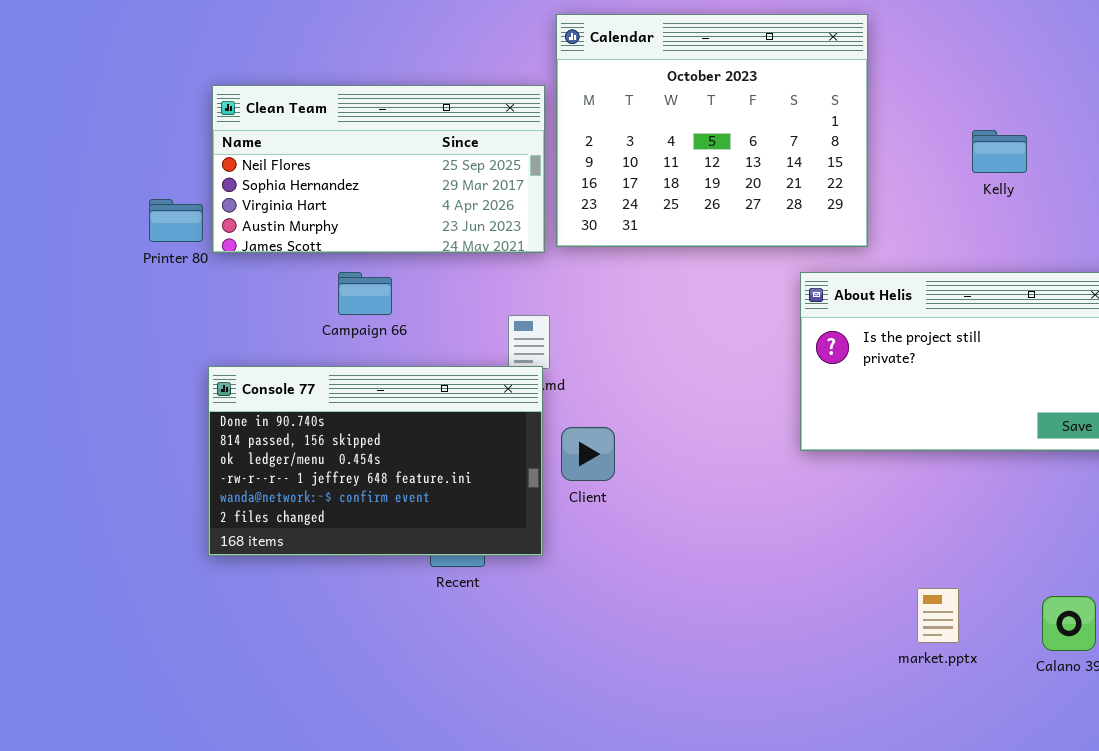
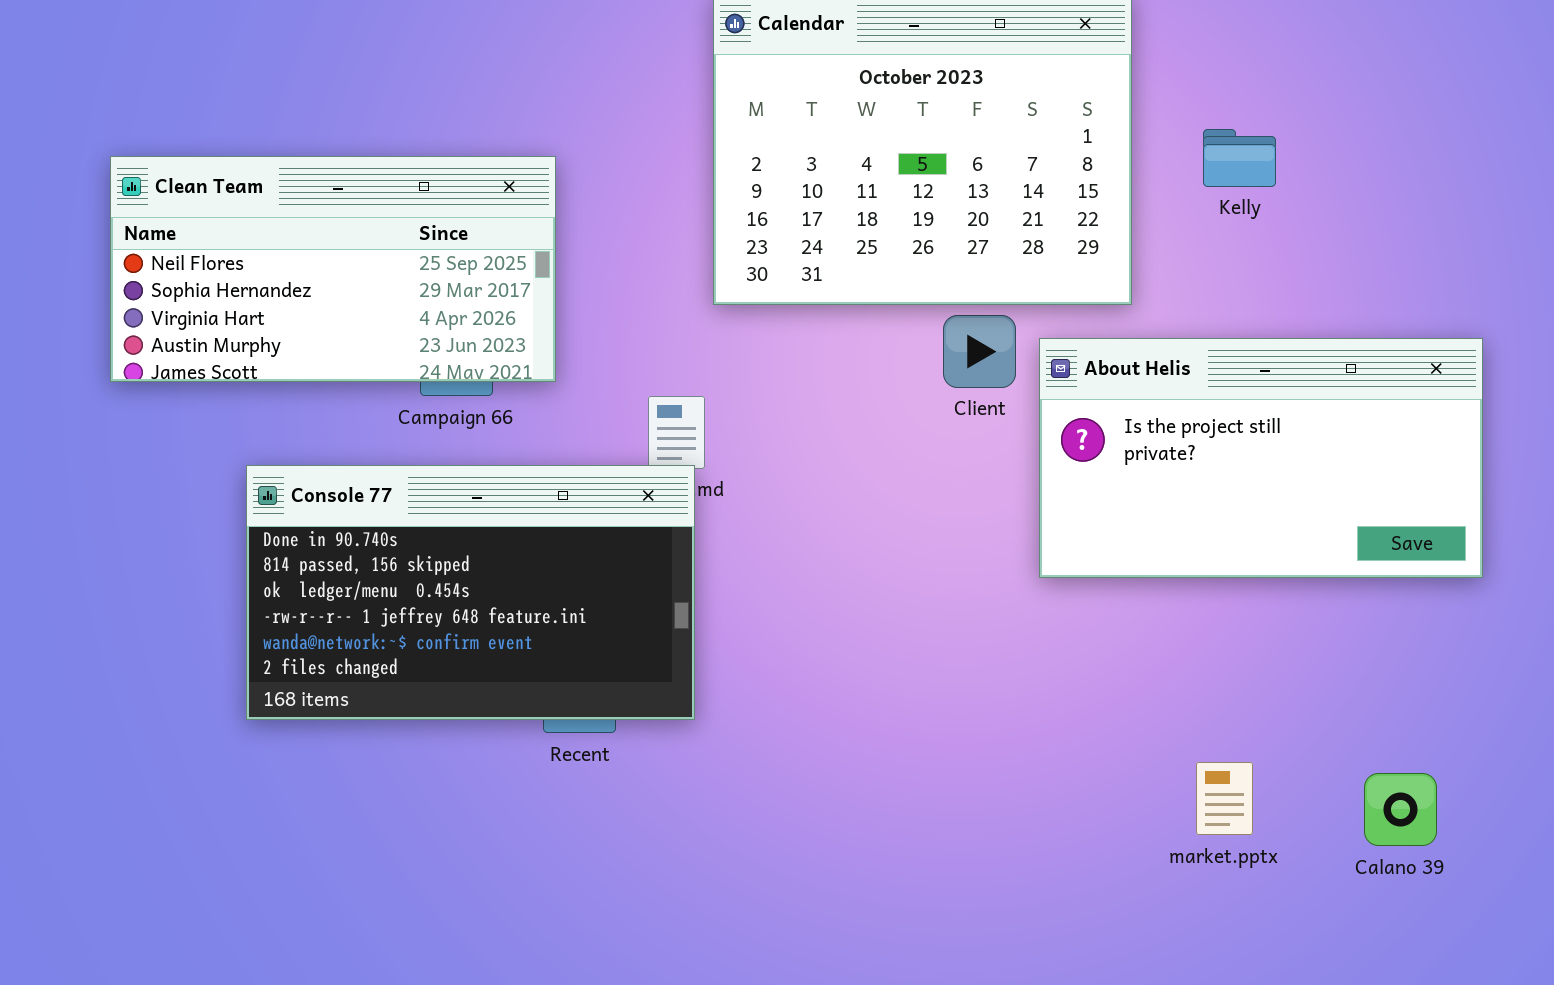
Clean Team: [212,85,545,253] -> [110,156,556,382], moved
Kelly: [972,130,1027,173] -> [1203,129,1276,187], moved
Client: [561,427,615,481] -> [943,315,1016,388], moved

